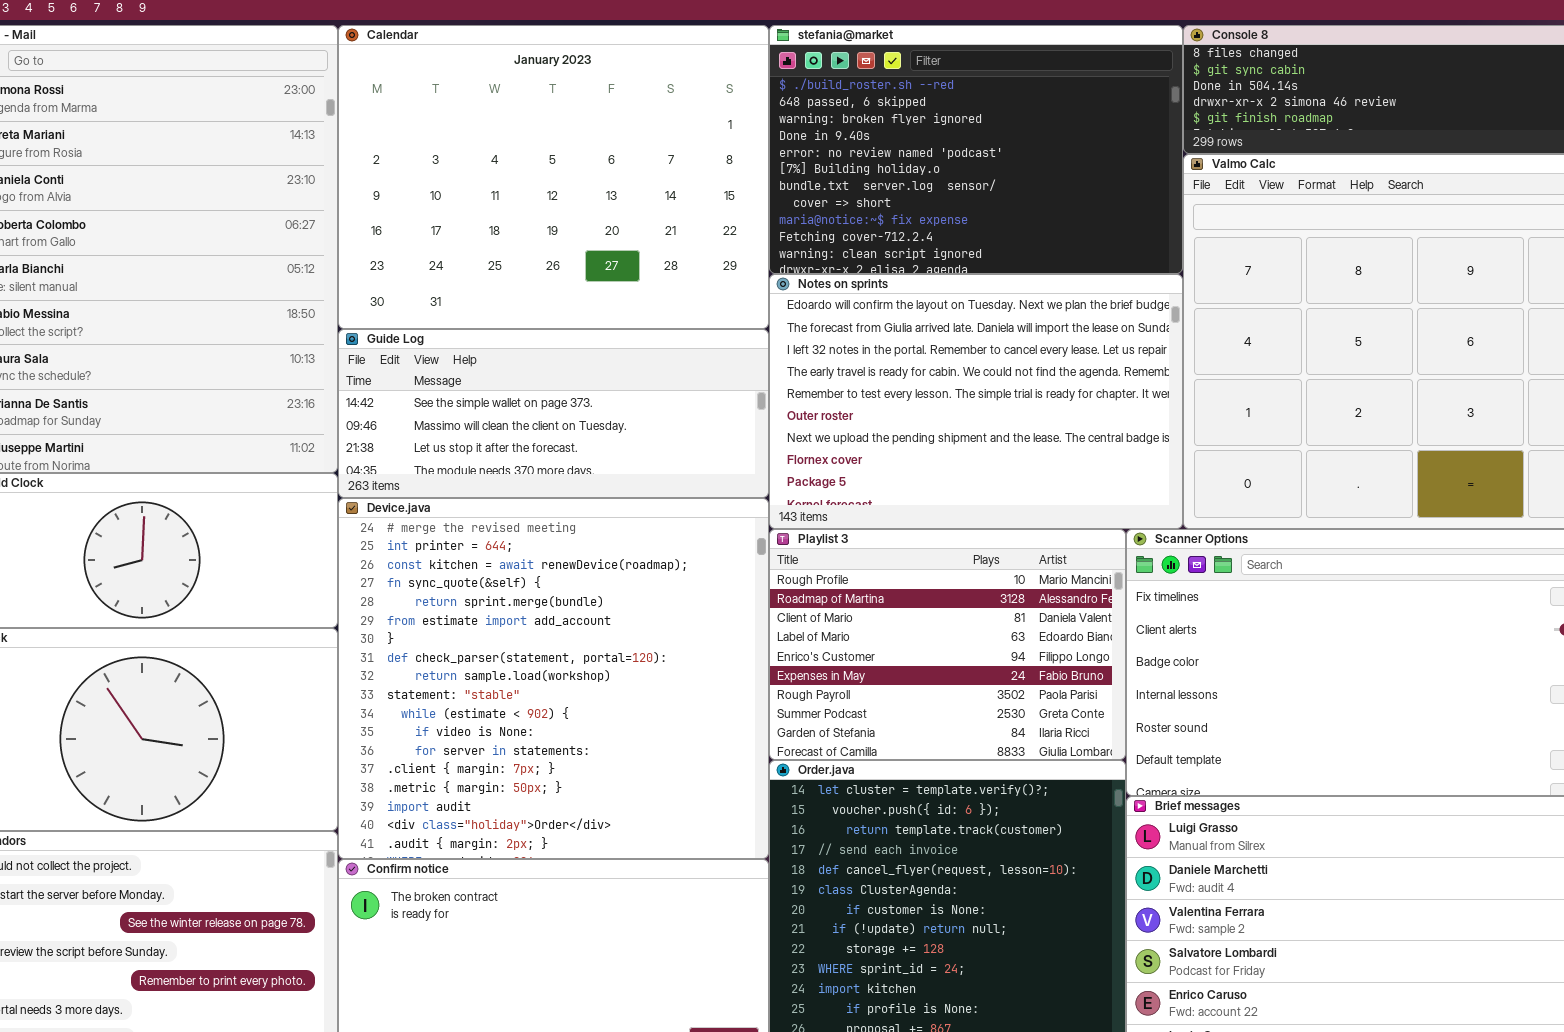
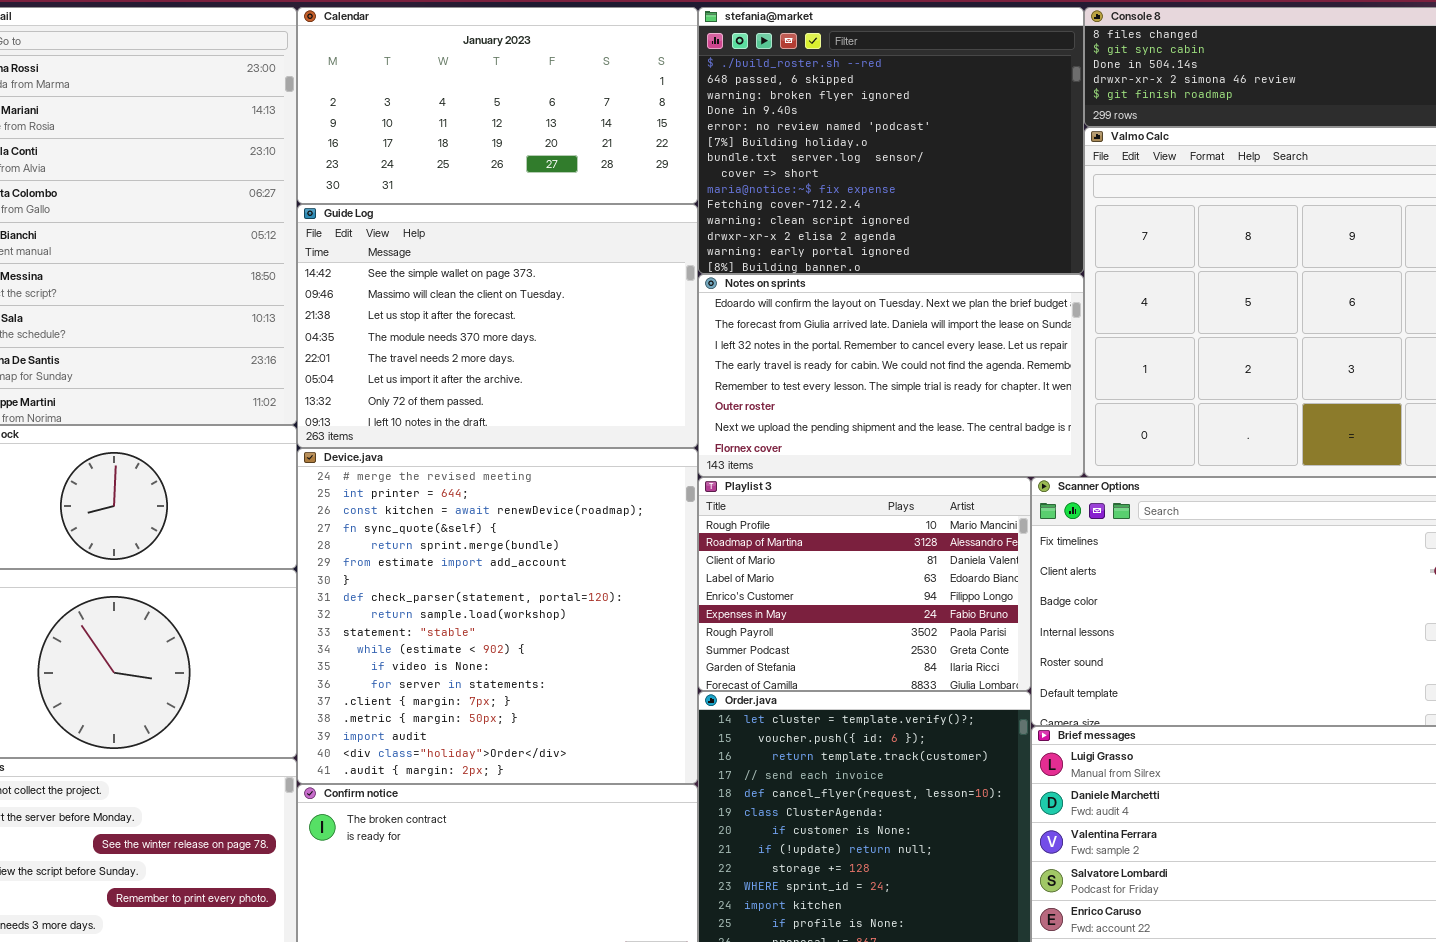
Calendar: [338,25,769,329] -> [297,7,698,204], resized
stefania@market: [769,25,1183,274] -> [698,7,1084,274], resized
Notes on sprints: [769,274,1183,529] -> [698,274,1084,477], resized
Guide Log: [338,329,769,498] -> [297,204,698,448], resized

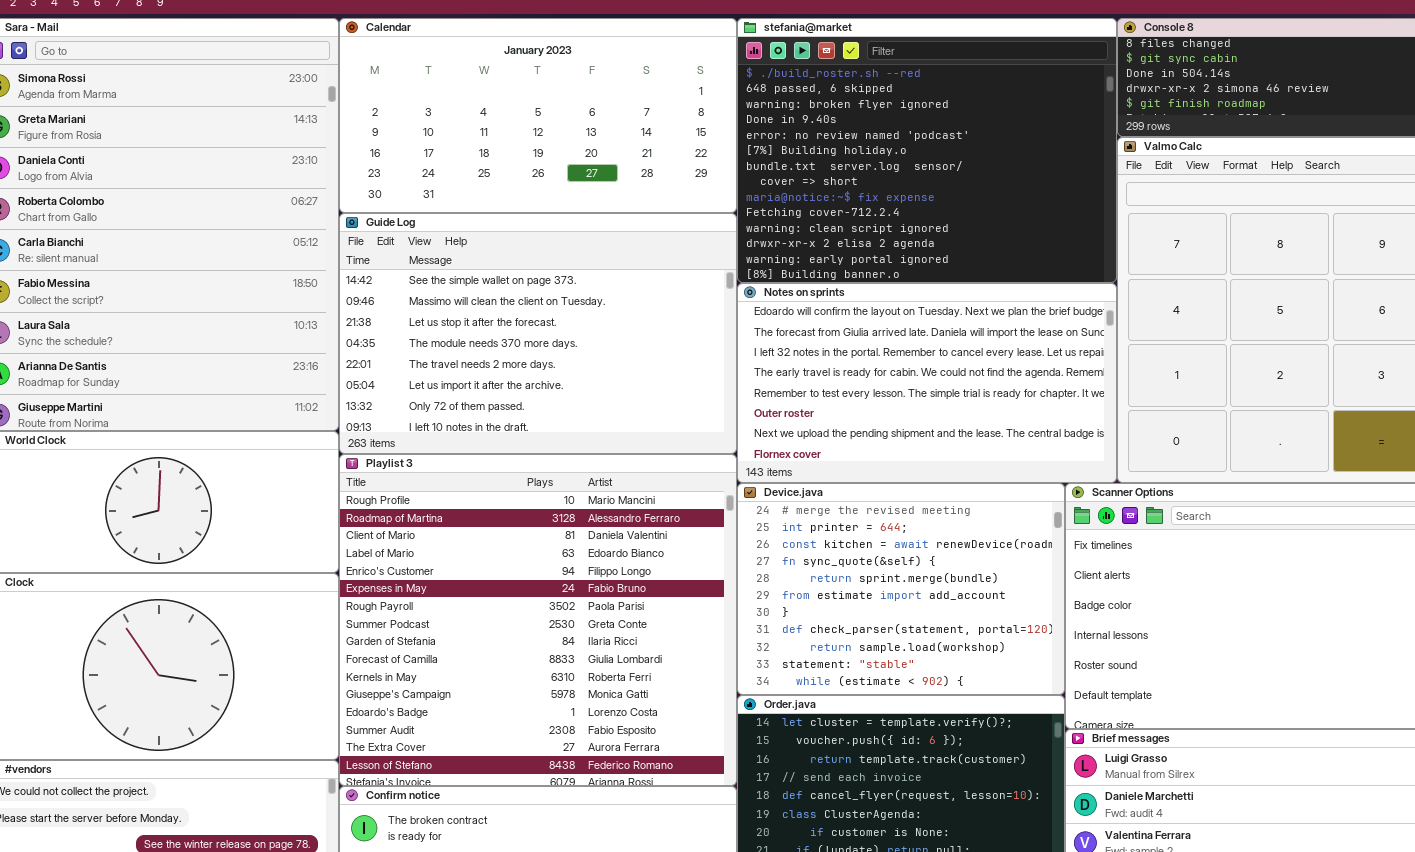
Device.java: [297,448,698,784] -> [737,483,1065,695], moved, resized
Playlist 3: [698,477,1031,691] -> [339,454,737,786], moved, resized

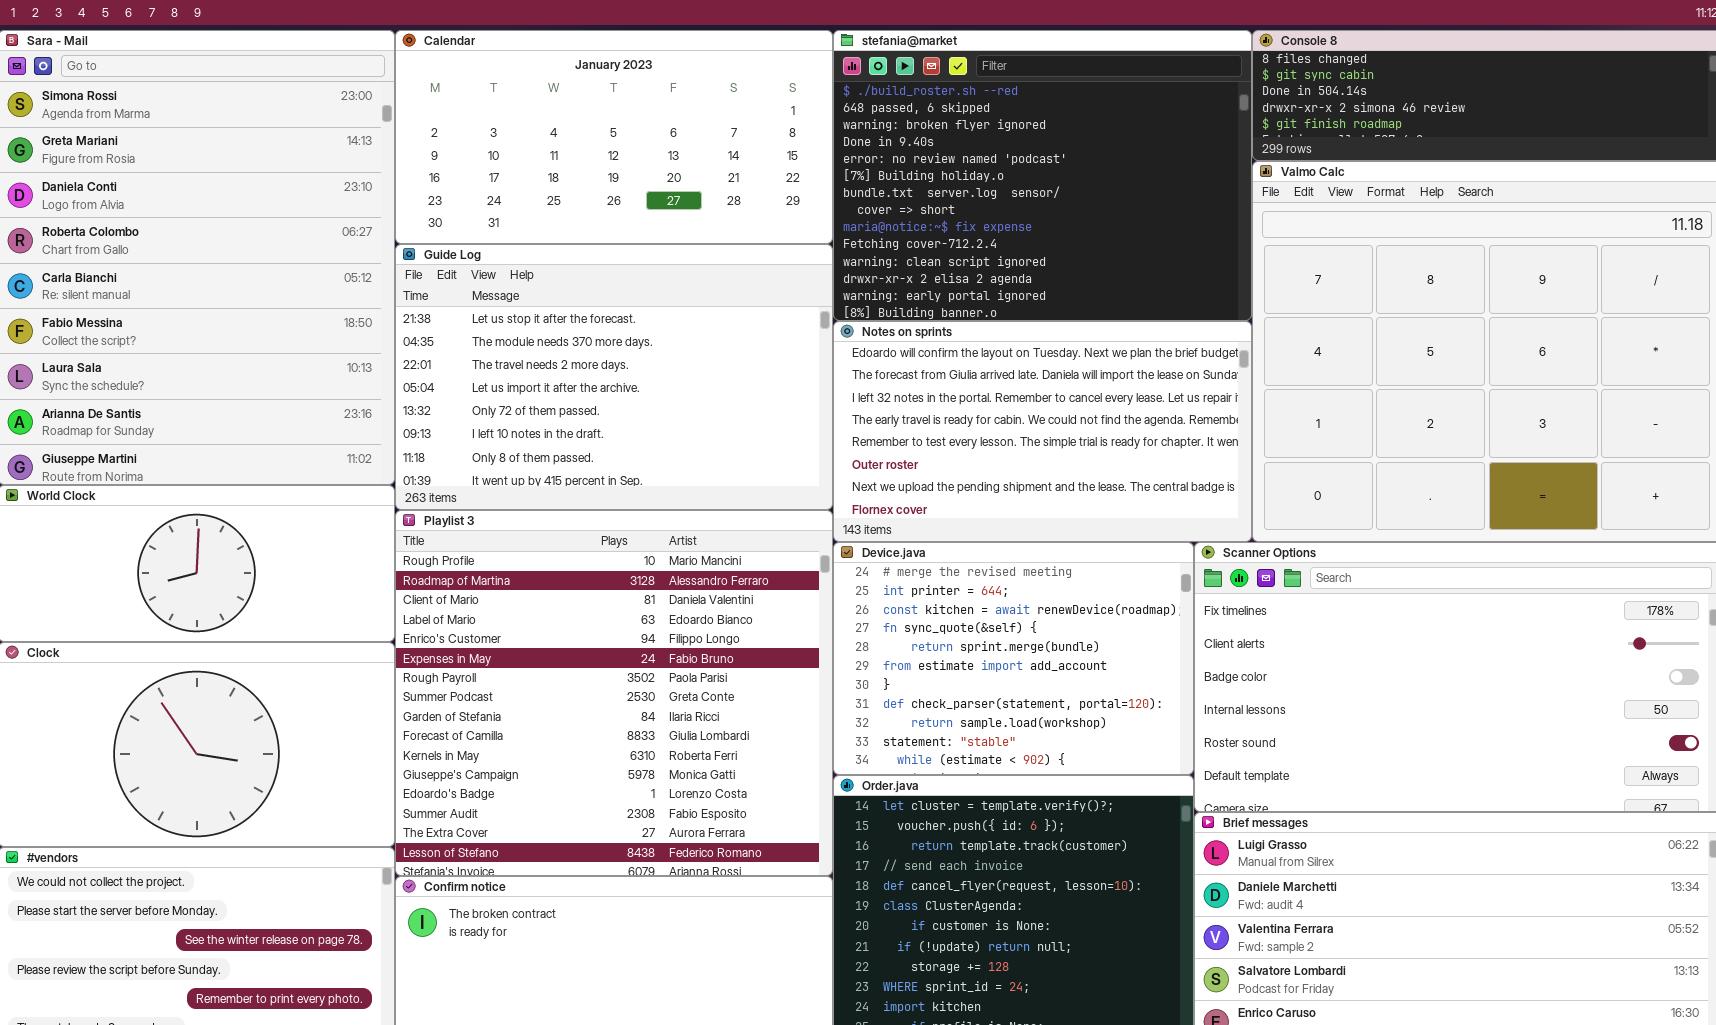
Guide Log: [339,213,737,454] -> [395,244,833,510], scrolled down 2 rows

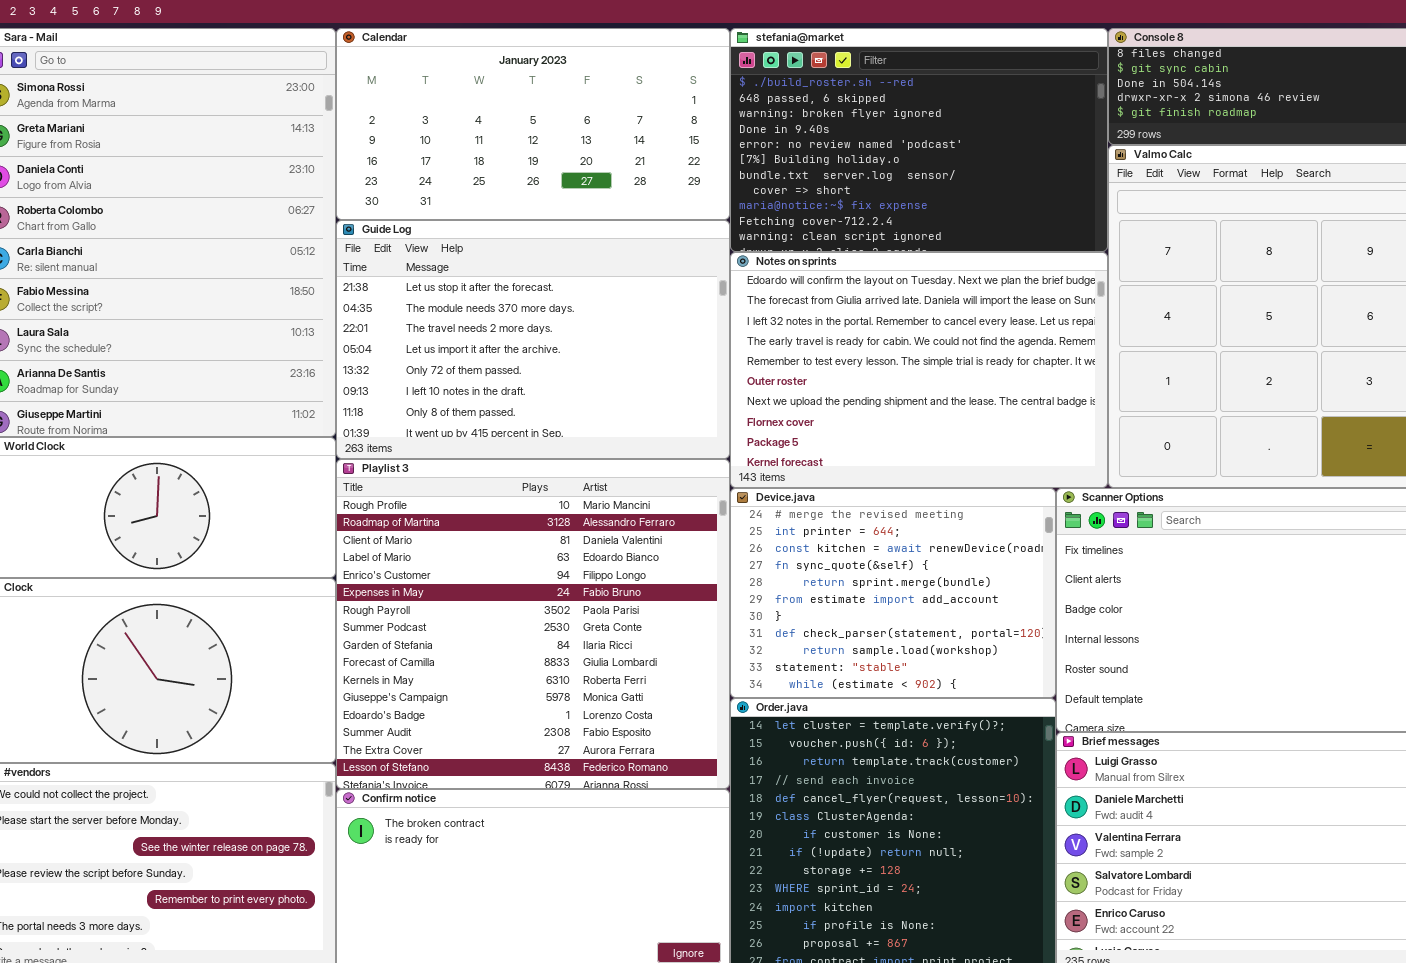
stefania@market: [833,30,1252,321] -> [730,28,1108,252], resized
Notes on sprints: [833,321,1252,542] -> [730,252,1108,488], resized

